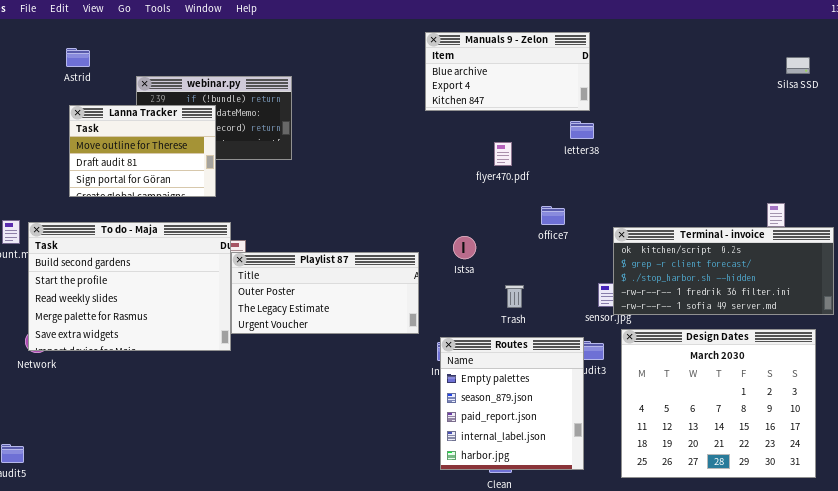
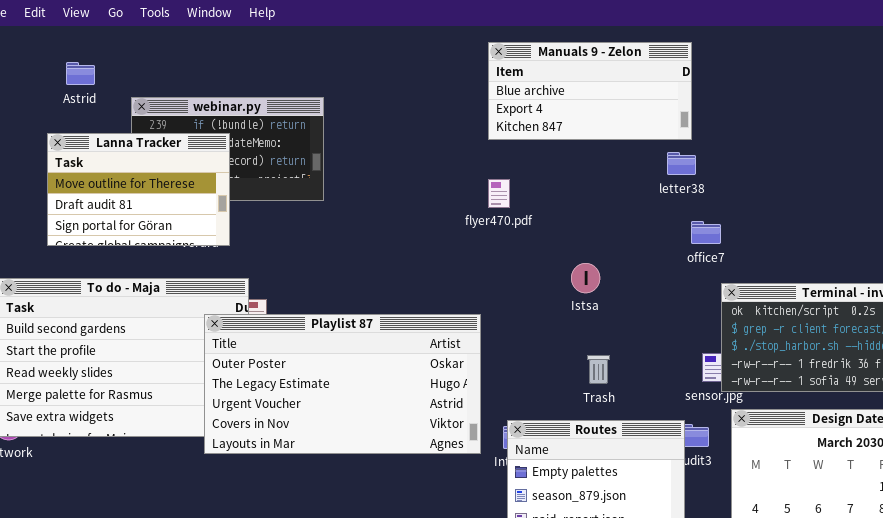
Astrid: [66,48,90,67] -> [66,62,95,85], moved
flyer470.pdf: [494,142,512,166] -> [488,179,510,208], moved
office7: [541,206,565,225] -> [691,221,721,244], moved
Istsa: [453,236,476,259] -> [571,263,600,293], moved
Playlist 87: [231,252,419,334] -> [204,314,481,454], resized

